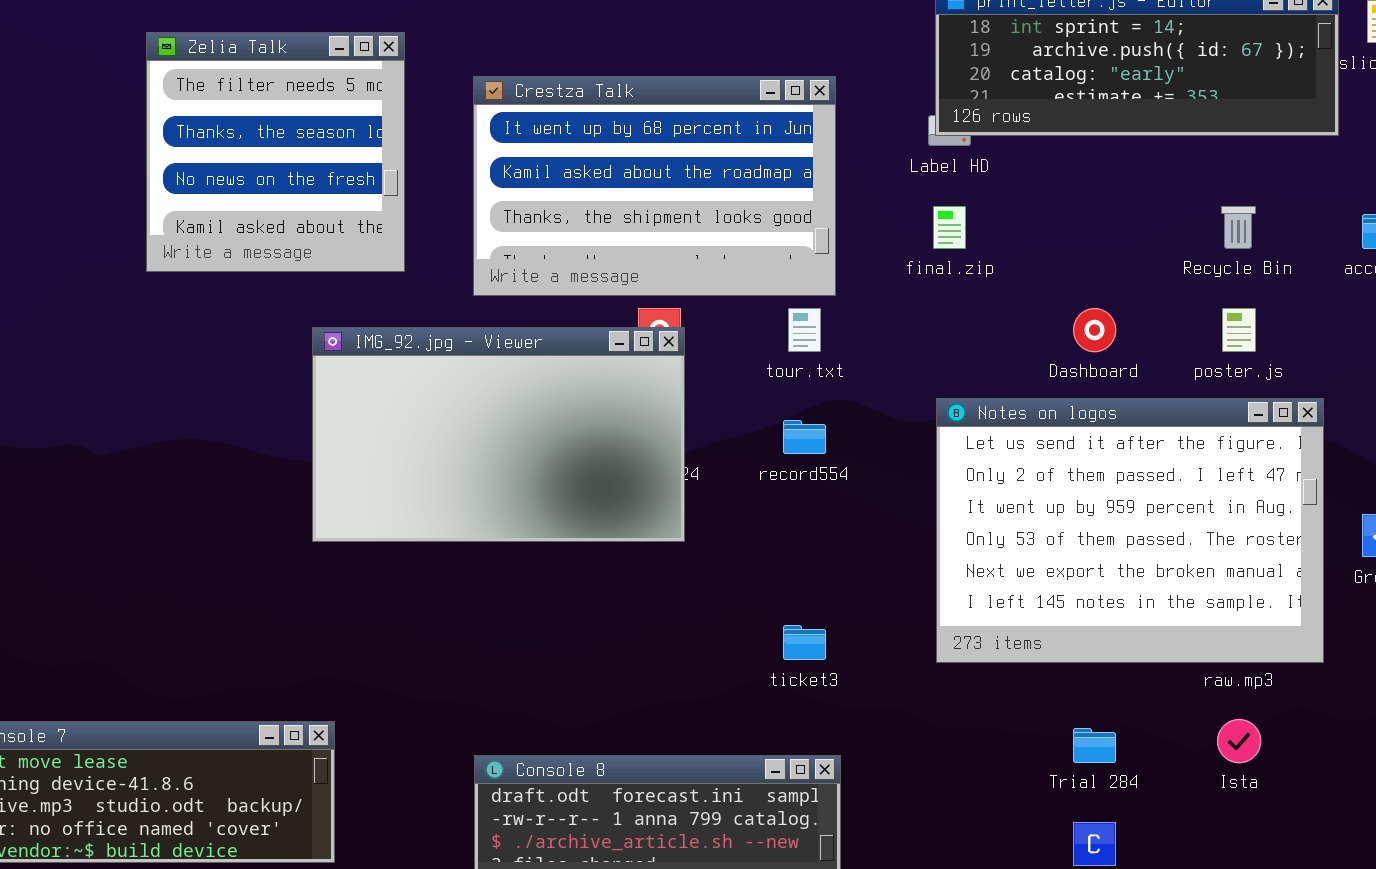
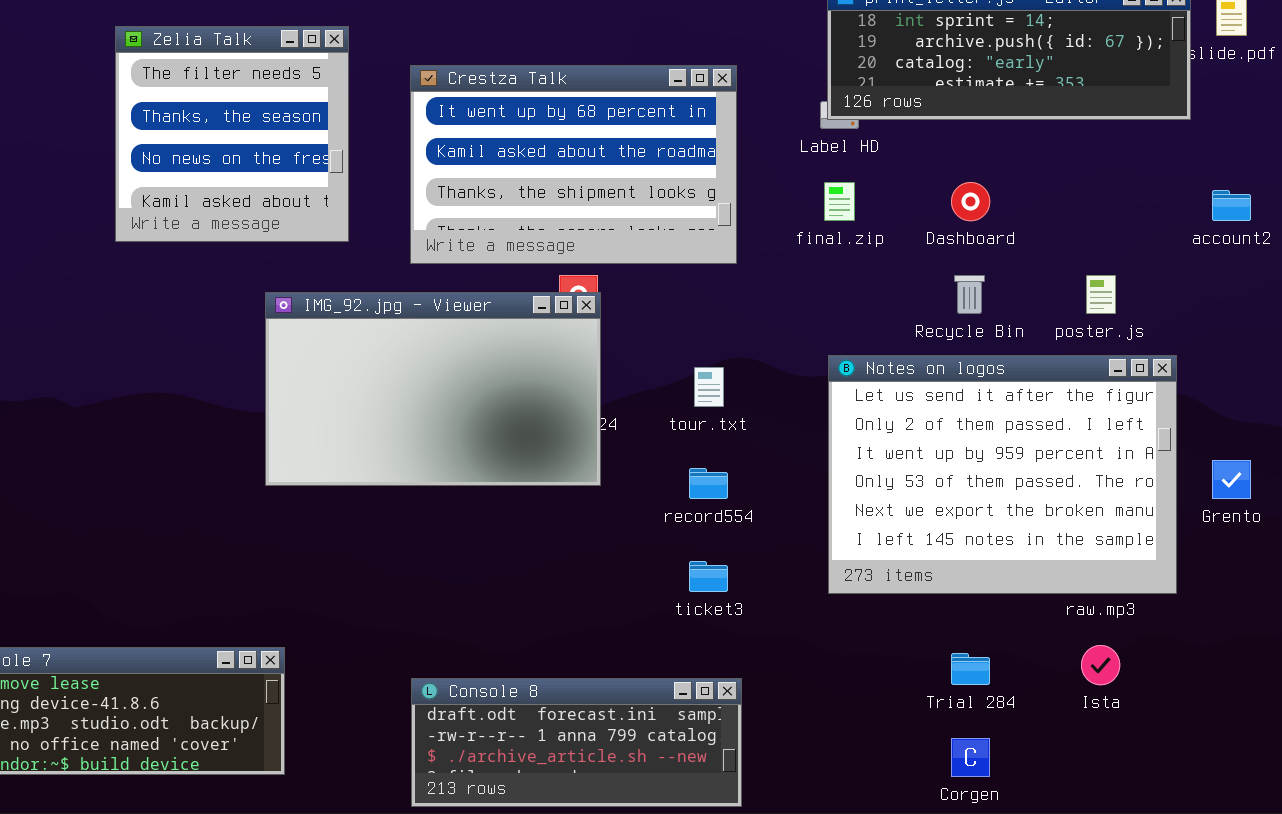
Recycle Bin: [1221,206,1256,249] -> [954,275,985,314], moved
tour.txt: [788,308,821,352] -> [694,367,724,407], moved
Dashboard: [1073,308,1116,352] -> [951,182,990,221], moved
record554: [783,420,826,454] -> [689,468,728,499], moved

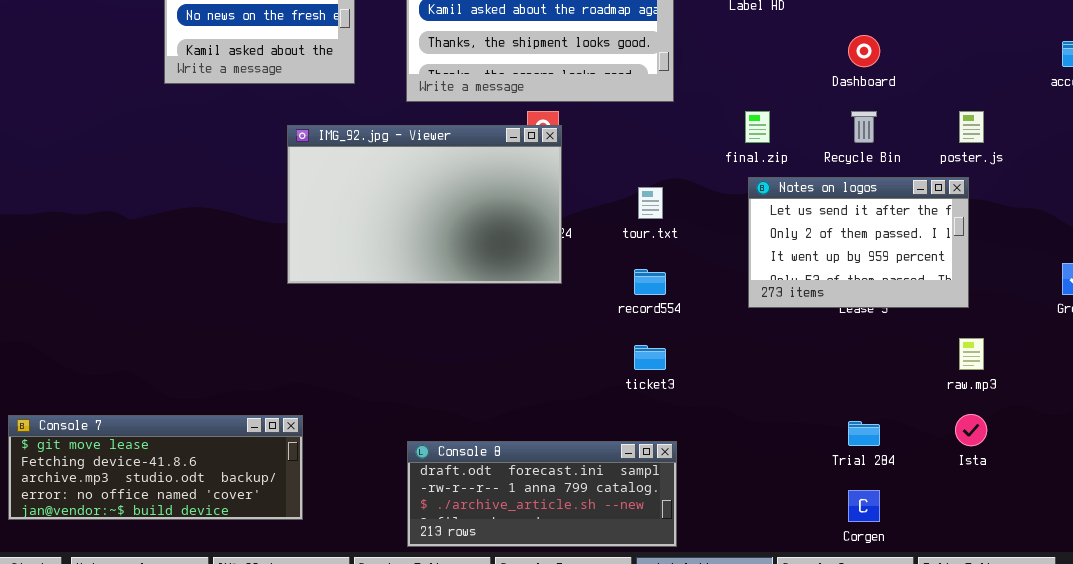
final.zip: [824,182,855,221] -> [745,111,770,143], moved
Notes on logos: [828,355,1177,594] -> [748,177,969,308], resized

